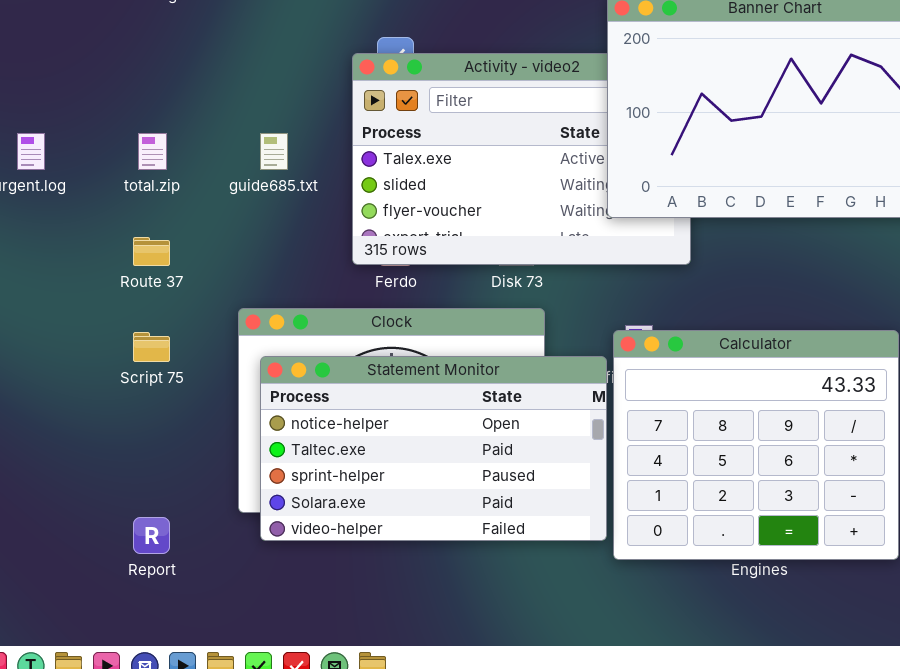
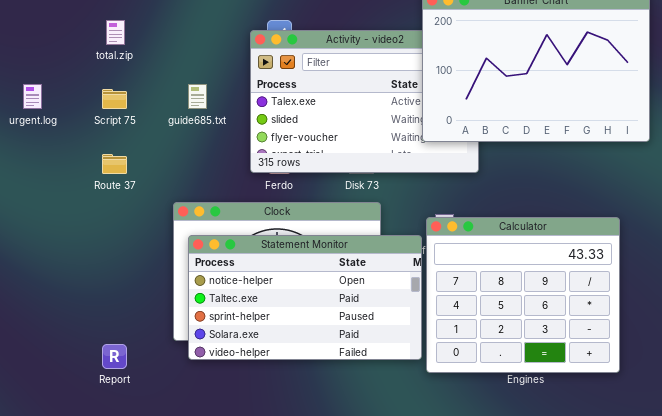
total.zip: [138,133,167,170] -> [106,20,125,45], moved
Script 75: [133,332,170,362] -> [102,89,127,109], moved

